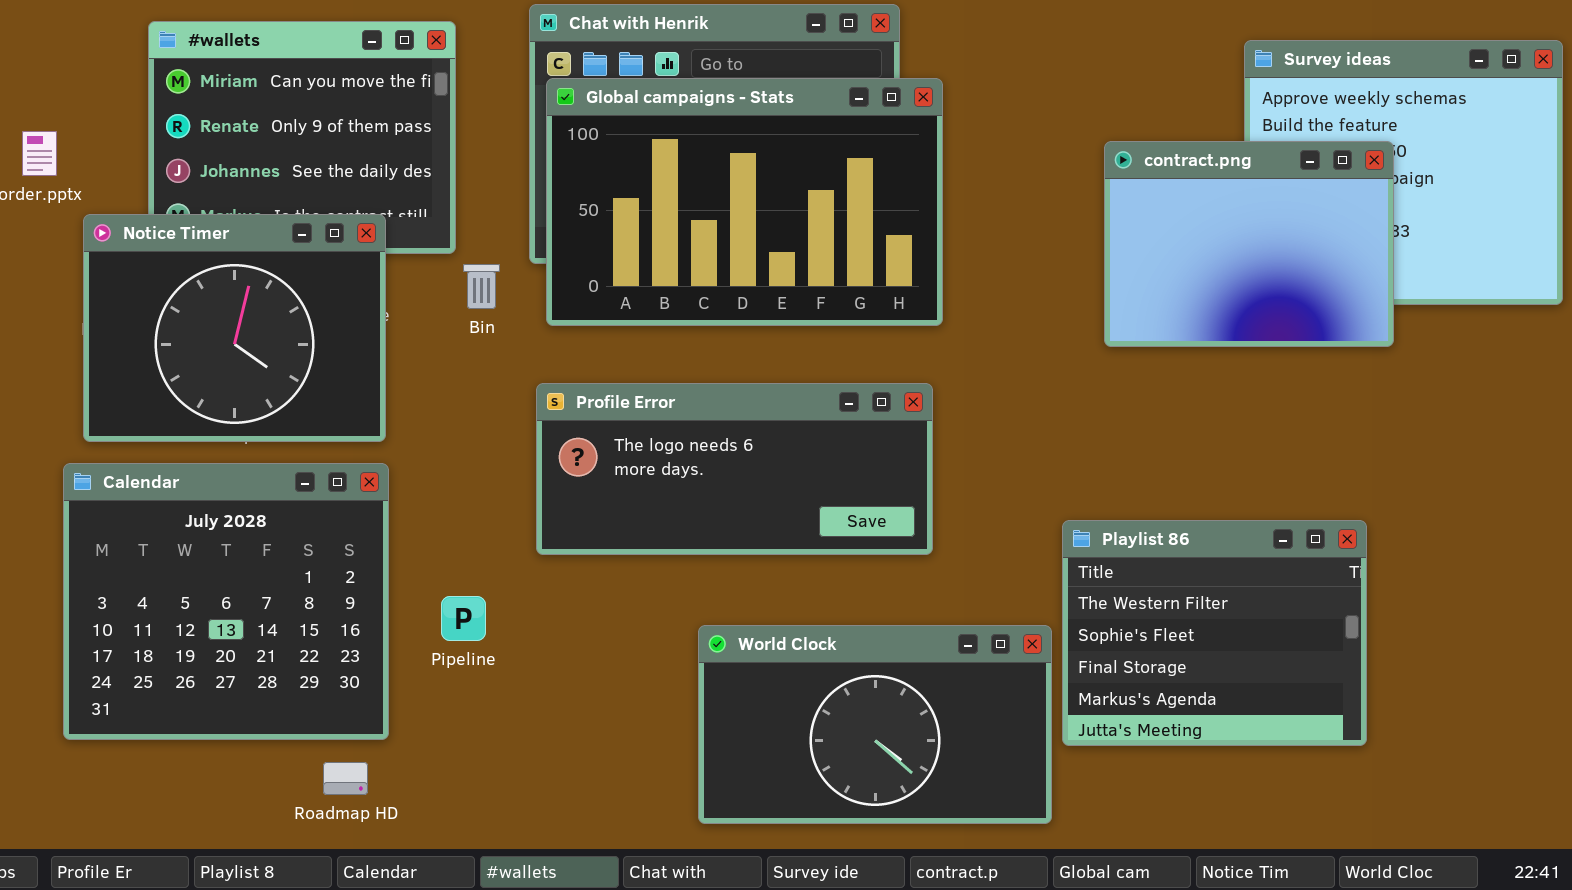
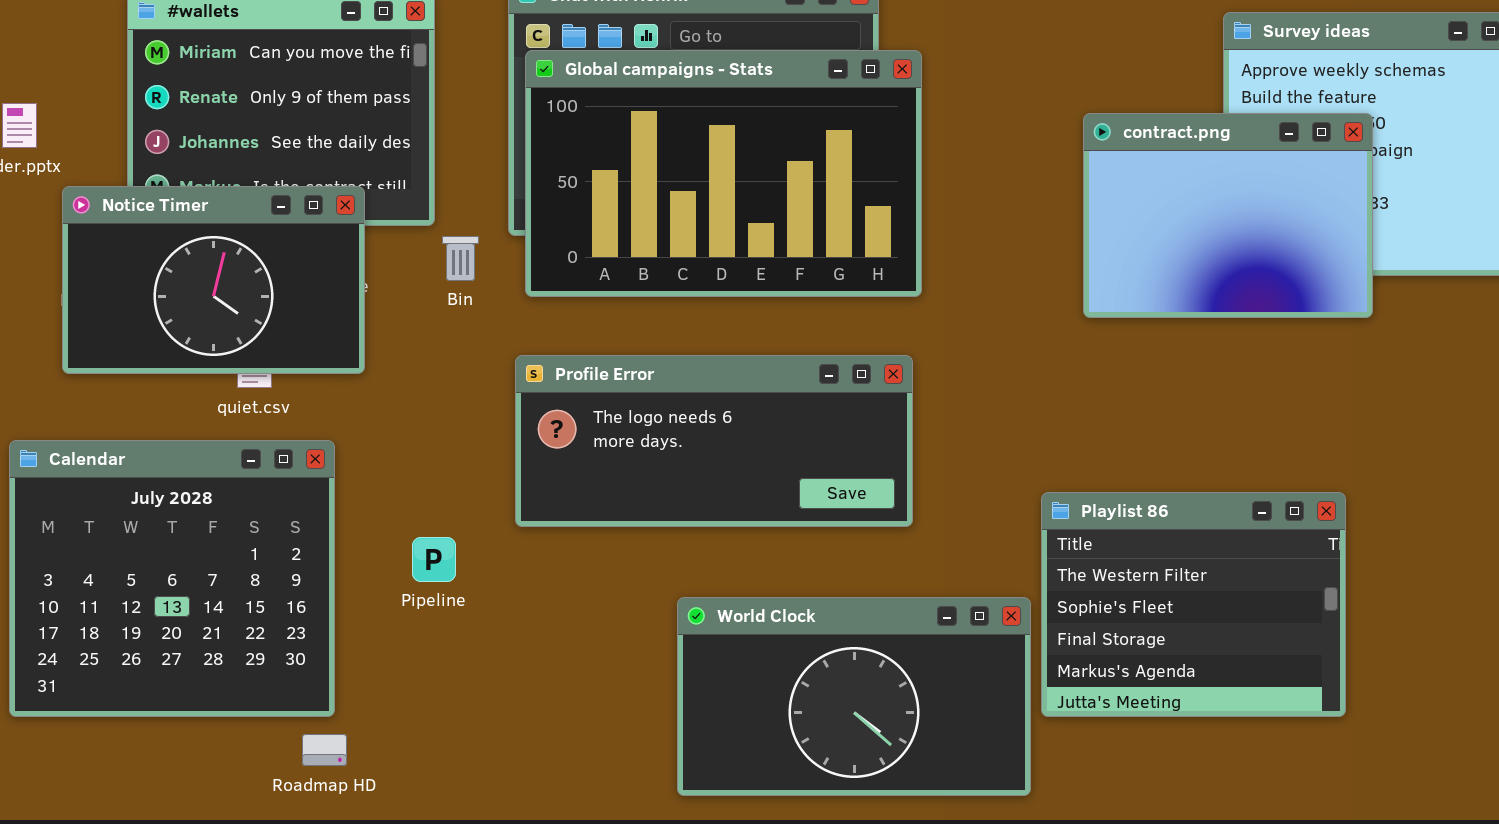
Notice Timer: [83,214,386,442] -> [62,186,365,374], resized
Calendar: [63,463,389,740] -> [9,440,335,717], moved
Pipeline: [441,596,486,641] -> [412,537,456,582], moved

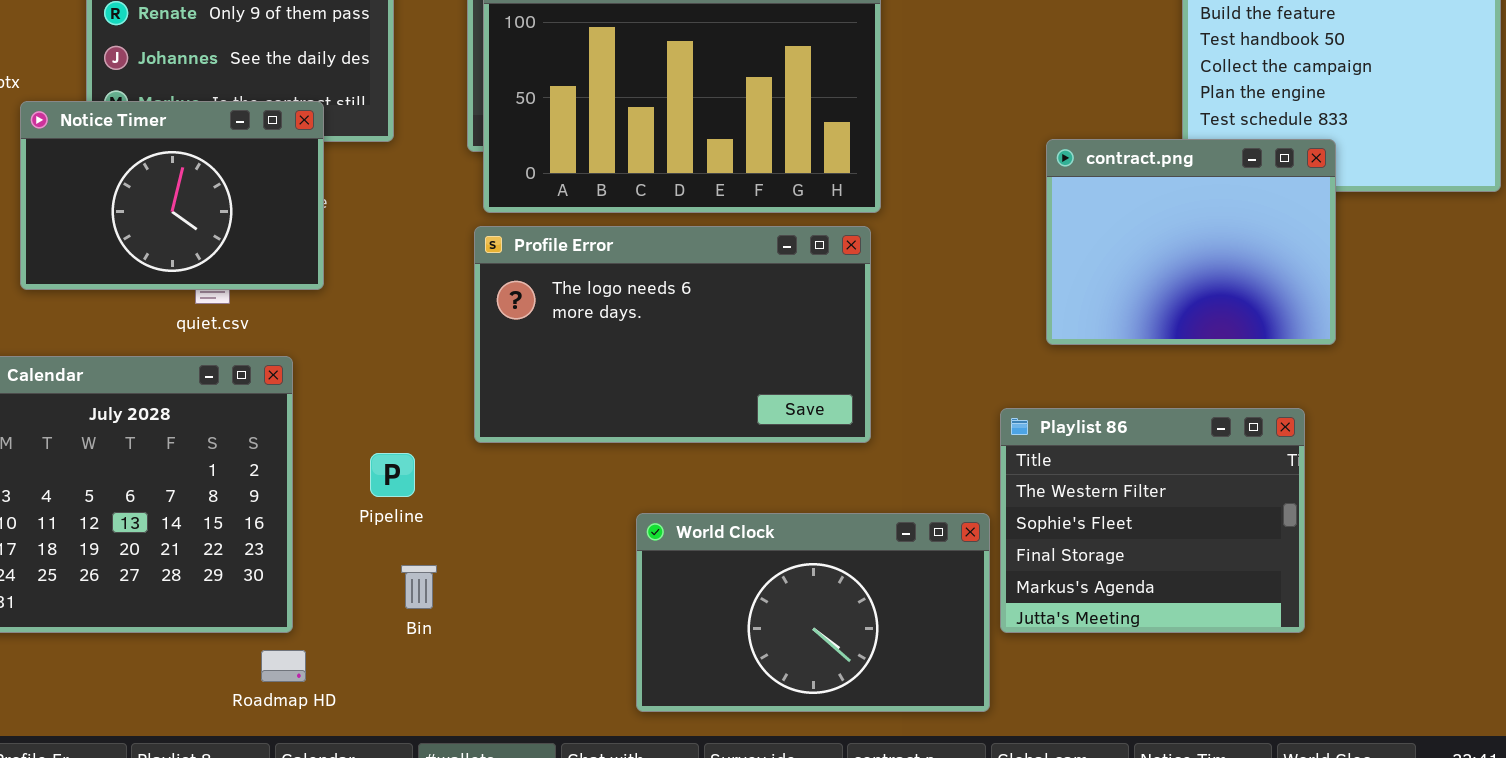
contract.png: [1083,113,1373,318] -> [1046,139,1336,345], moved
Bin: [442,236,479,281] -> [401,565,437,609], moved
Profile Error: [515,355,913,527] -> [474,226,871,443], resized

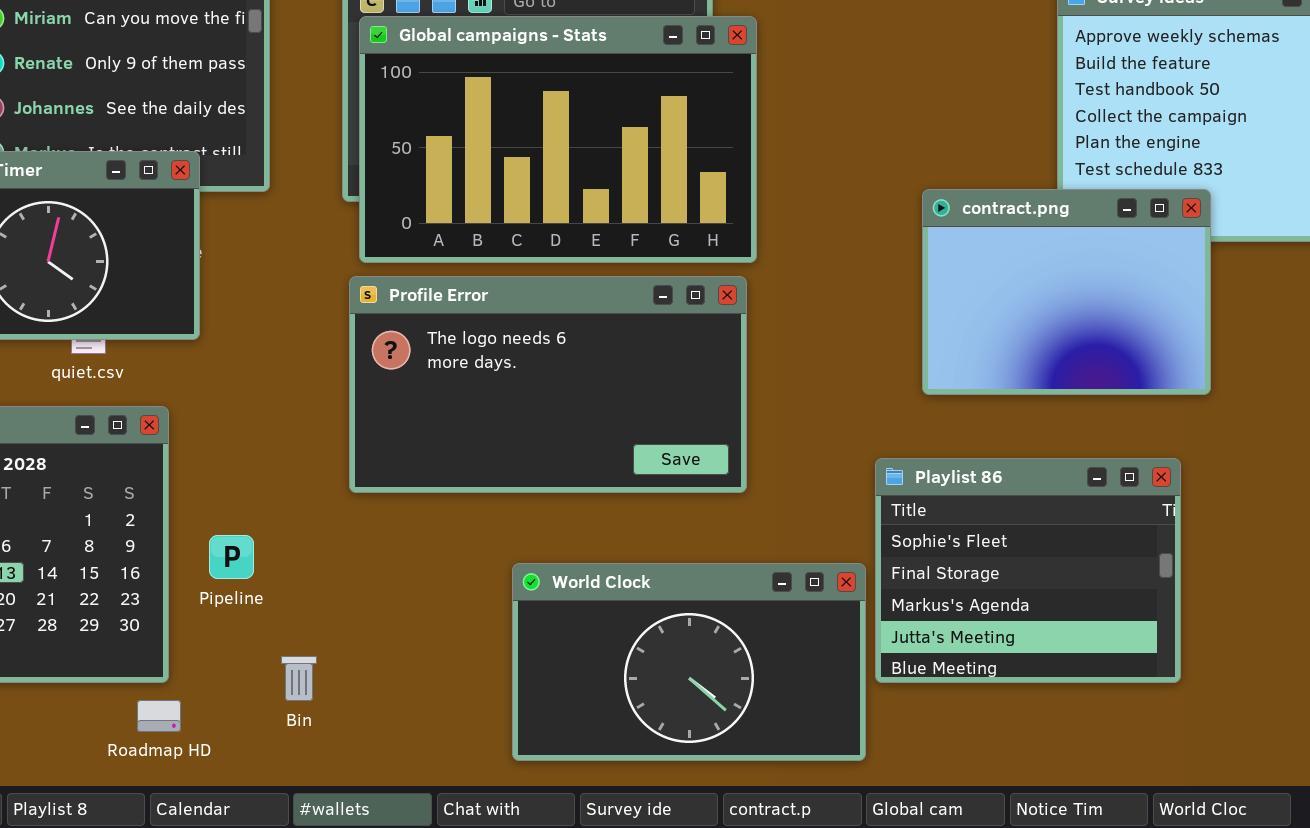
Playlist 86: [1000,408,1305,633] -> [875,458,1181,683], scrolled down 1 row
Pipeline: [370,453,415,497] -> [209,535,254,579], moved
Bin: [401,565,437,609] -> [281,656,317,701], moved

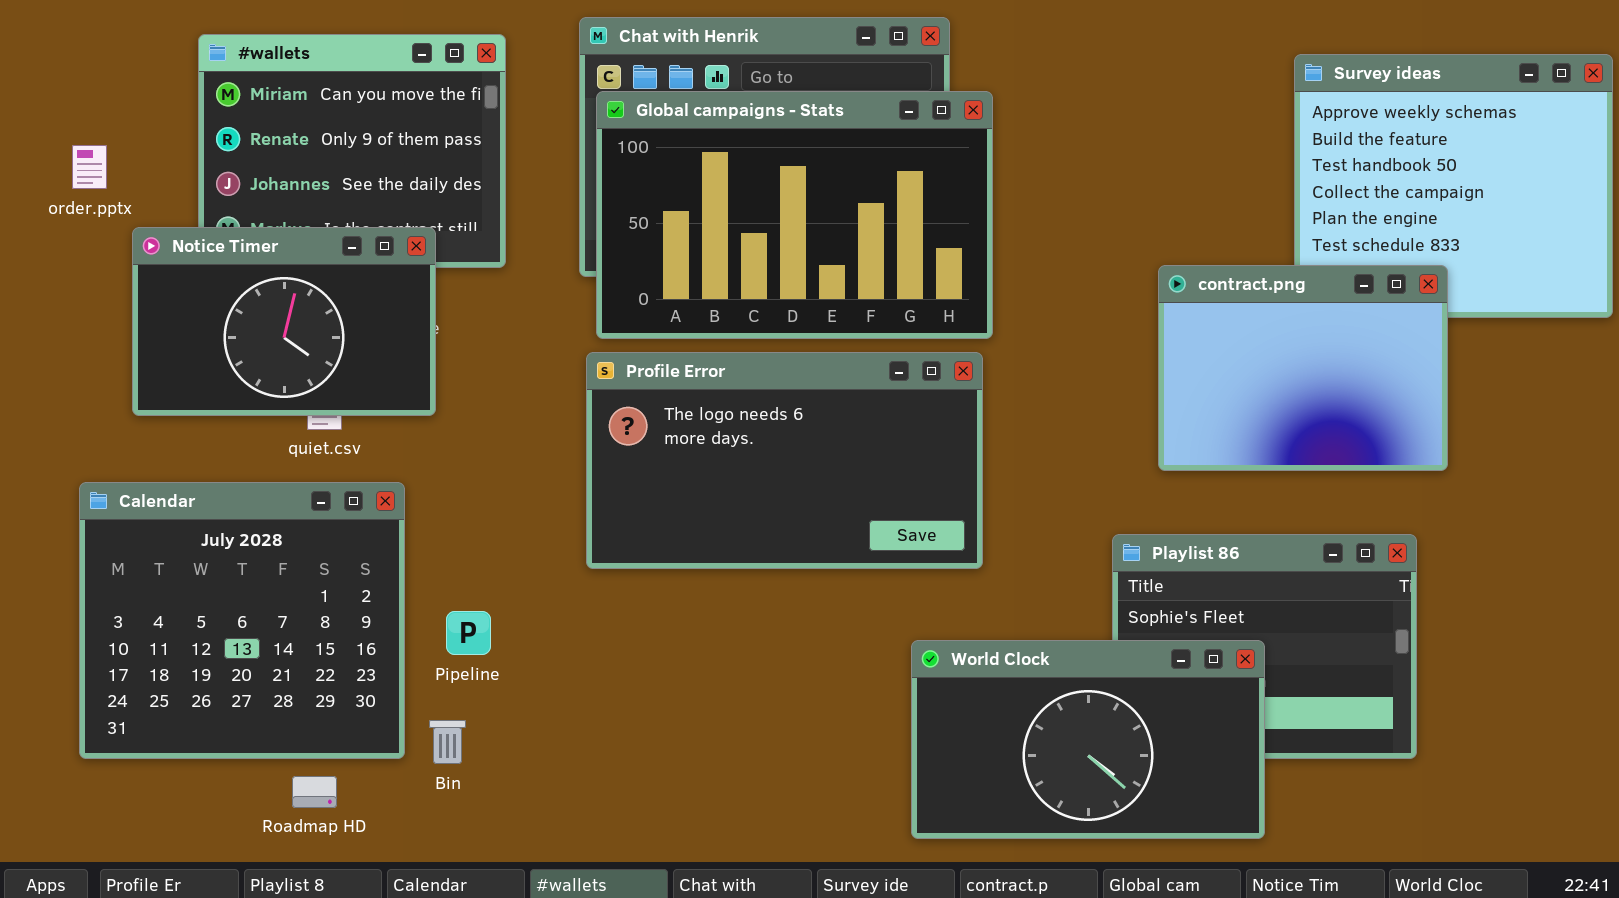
World Clock: [512,563,866,761] -> [911,640,1265,839], moved
Bin: [281,656,317,701] -> [429,720,466,764], moved
Roadmap HD: [137,700,181,732] -> [292,776,337,808], moved

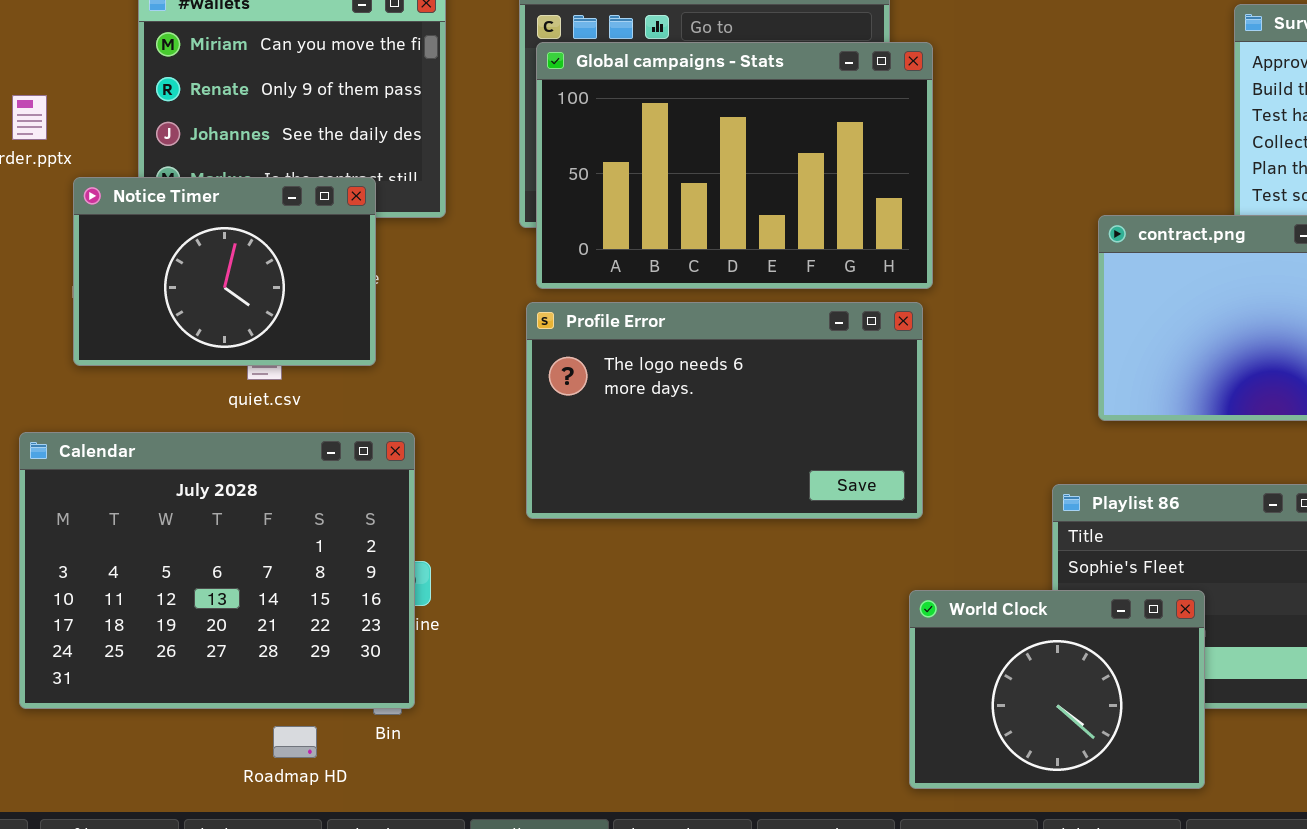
Calendar: [79,482,405,759] -> [19,432,415,709], resized
World Clock: [911,640,1265,839] -> [909,590,1205,789], resized
Roadmap HD: [292,776,337,808] -> [273,726,317,758], moved

